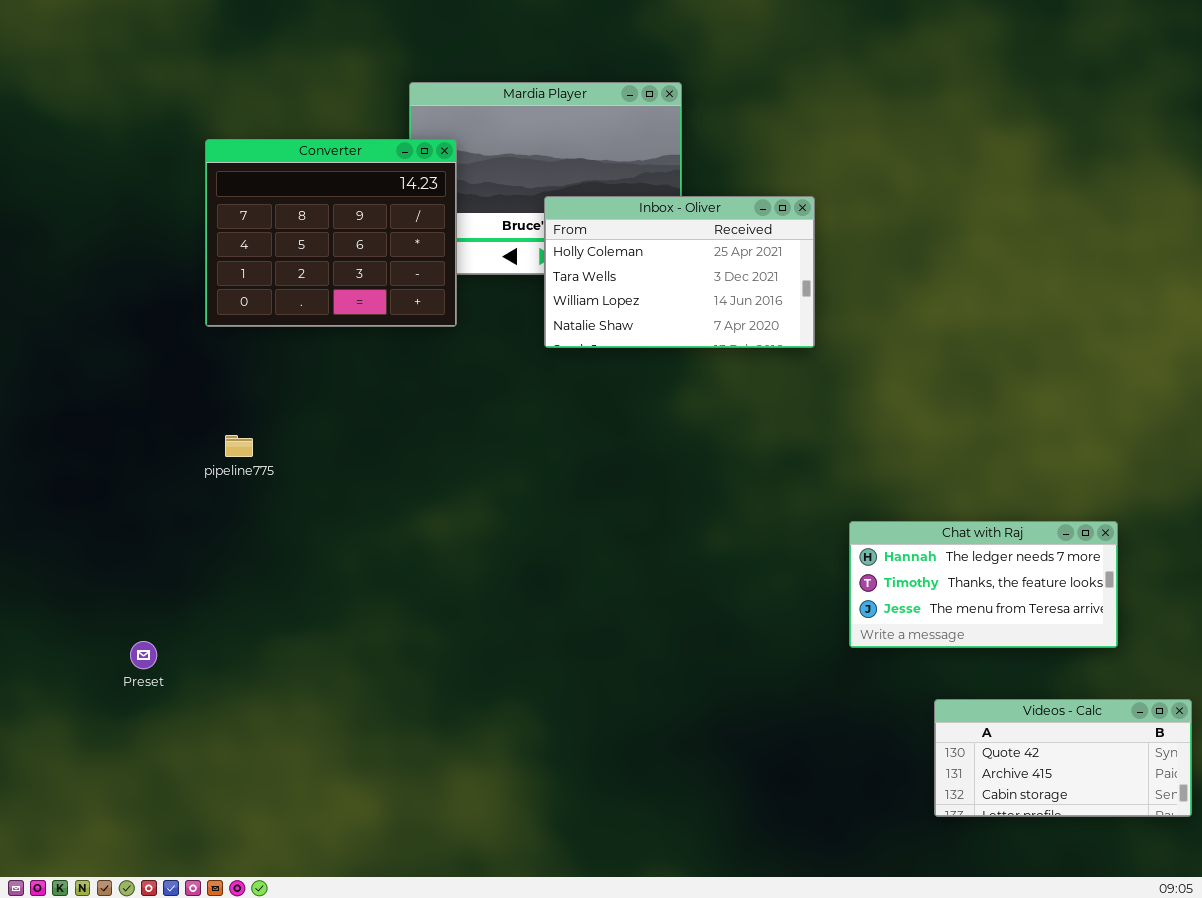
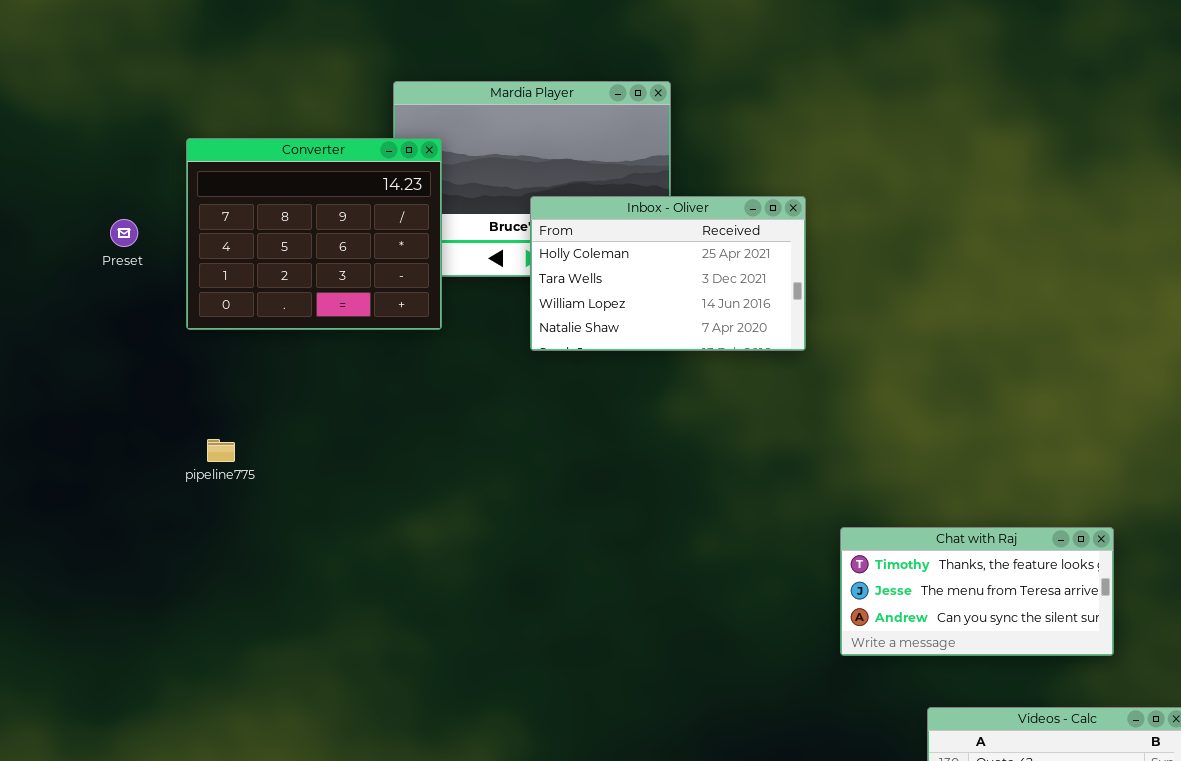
Chat with Raj: [849,521,1118,648] -> [840,527,1114,656], scrolled down 1 row
Preset: [130,641,157,669] -> [110,219,138,247], moved

